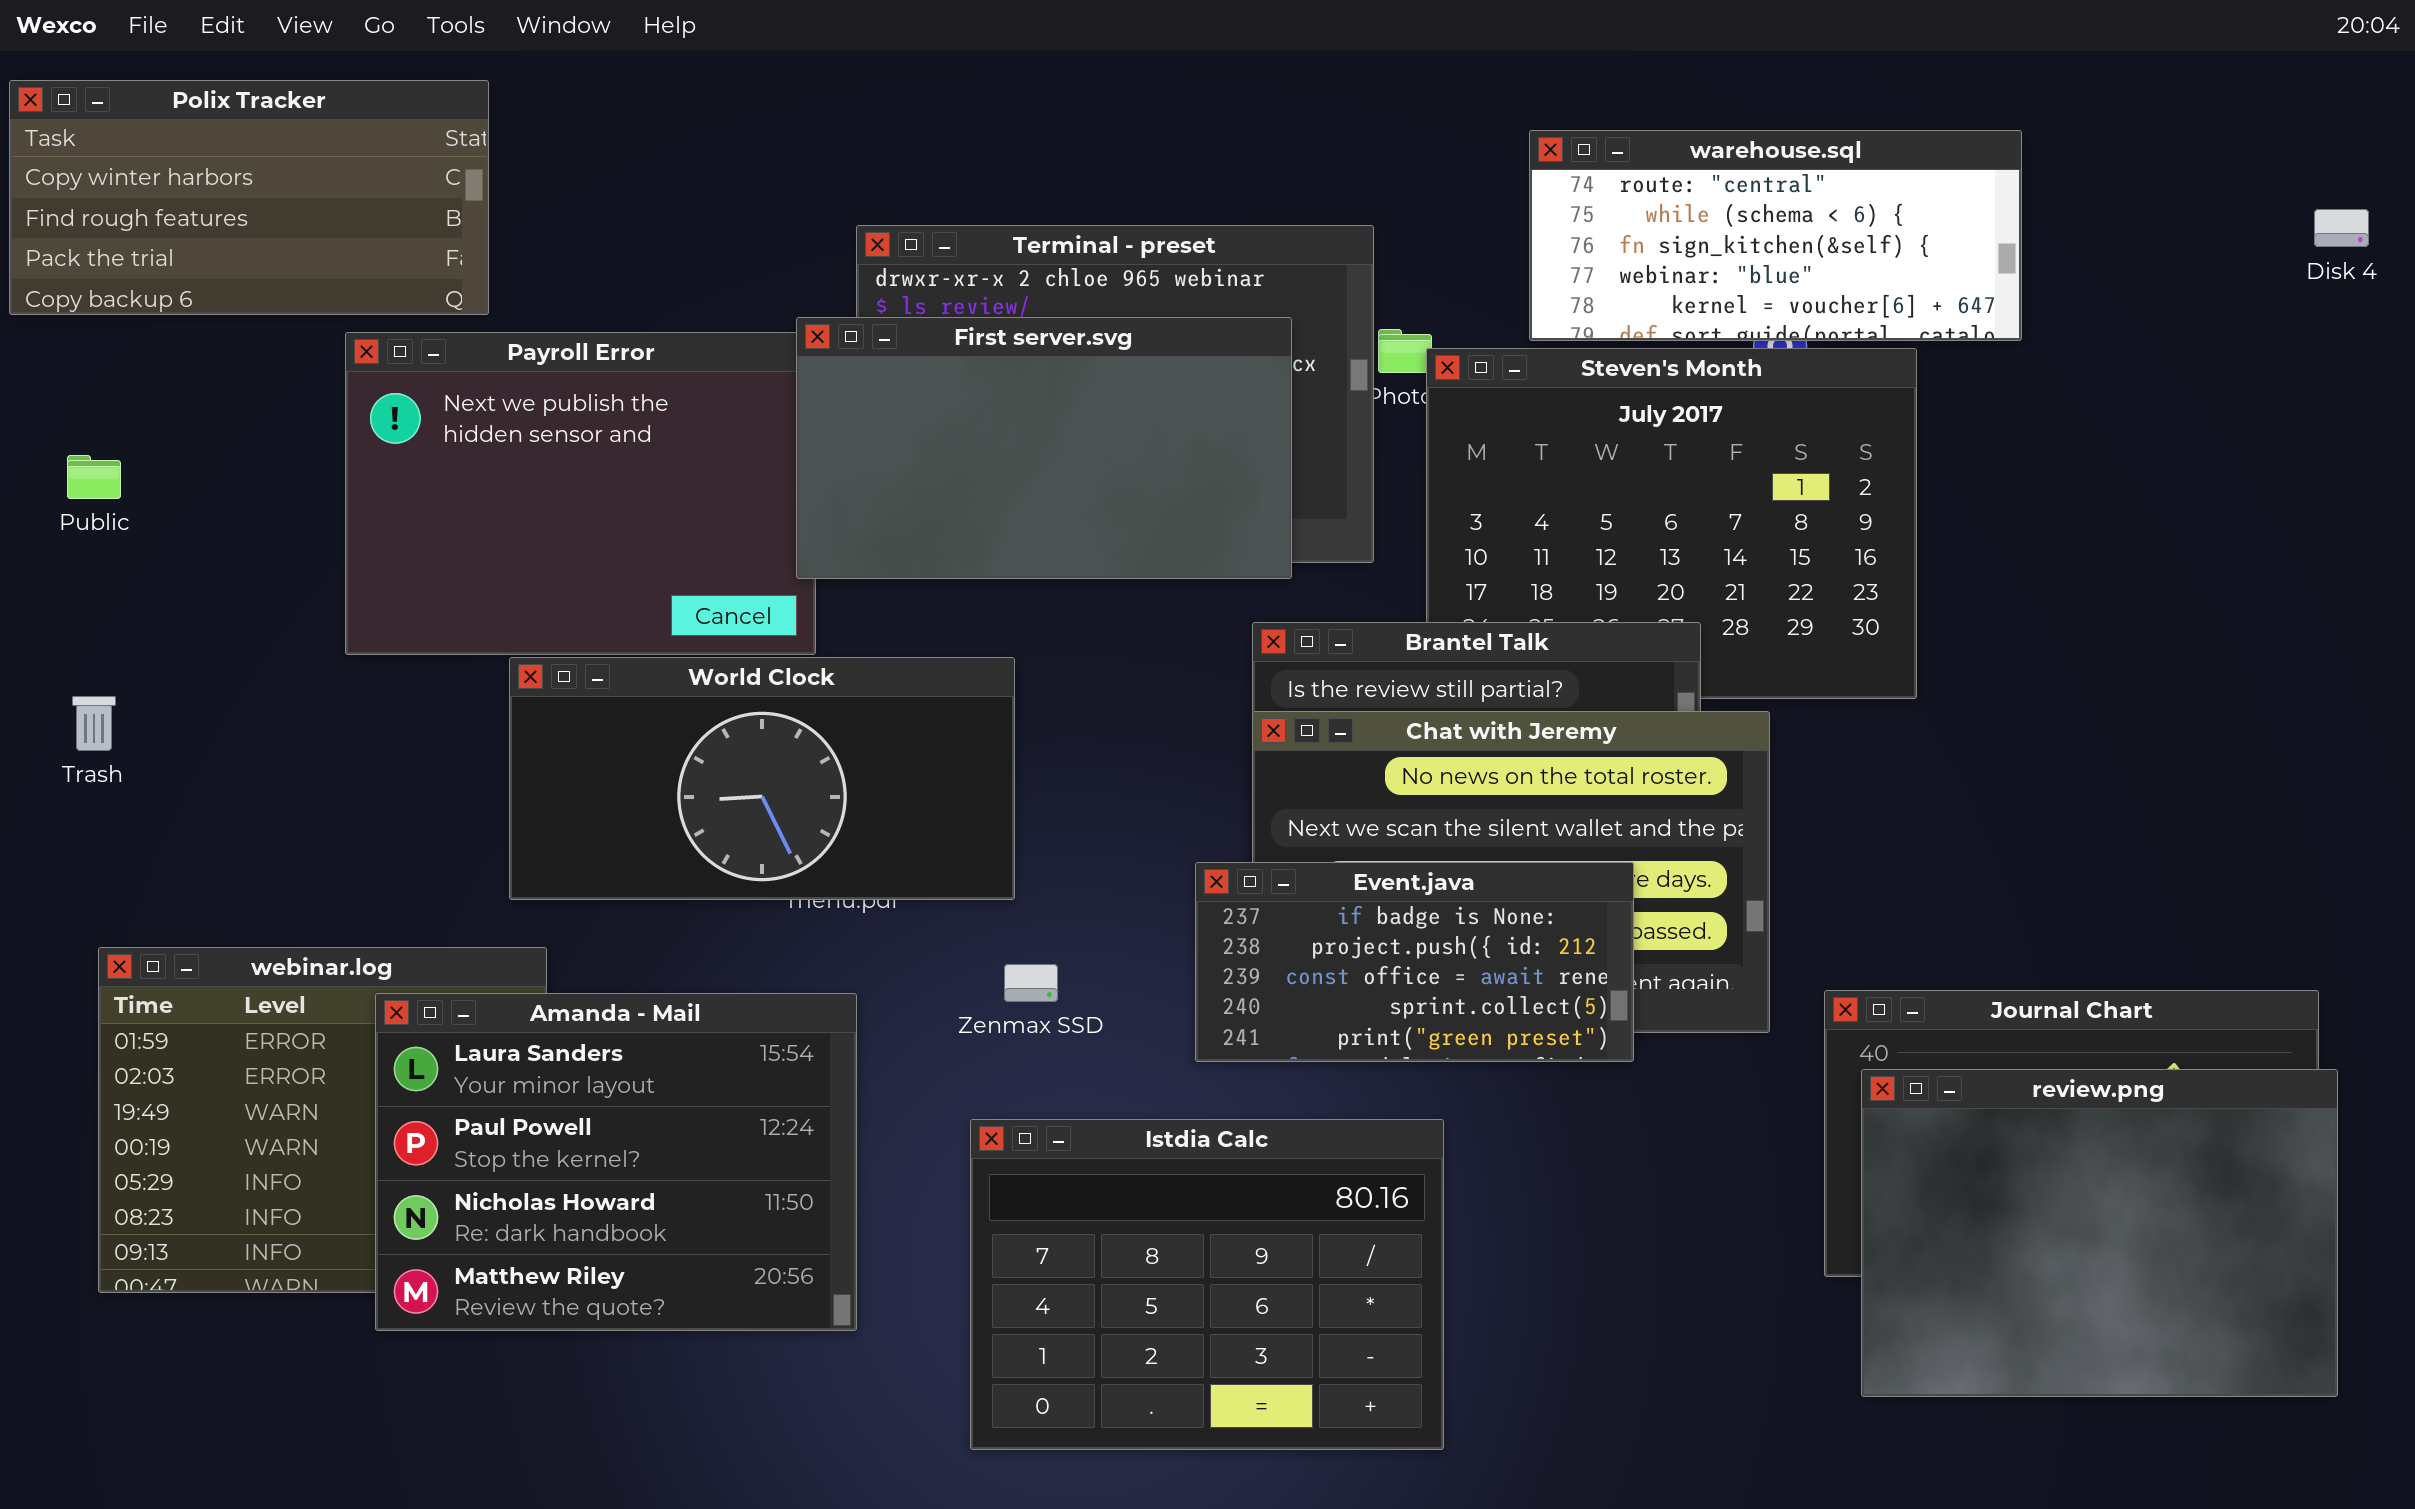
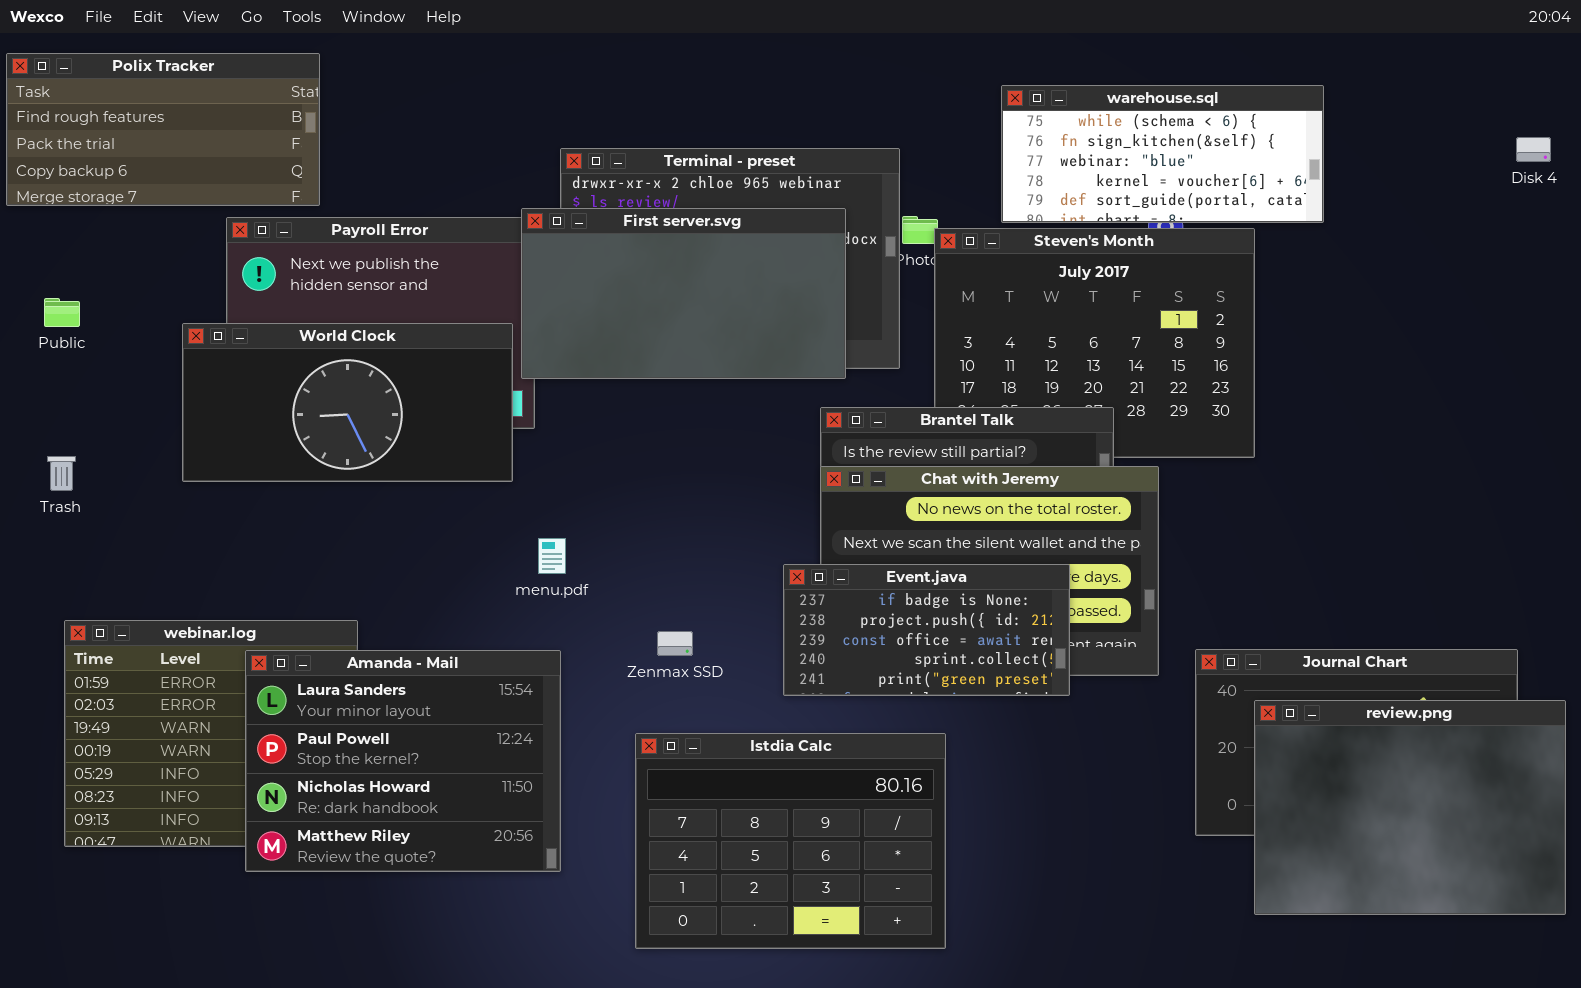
Polix Tracker: [9,80,489,315] -> [6,53,320,206], scrolled down 1 row
warehouse.sql: [1529,130,2022,341] -> [1001,85,1324,223], scrolled down 1 row
World Clock: [509,657,1015,900] -> [182,323,513,482], moved
review.png: [1861,1069,2338,1397] -> [1254,700,1566,915], moved

